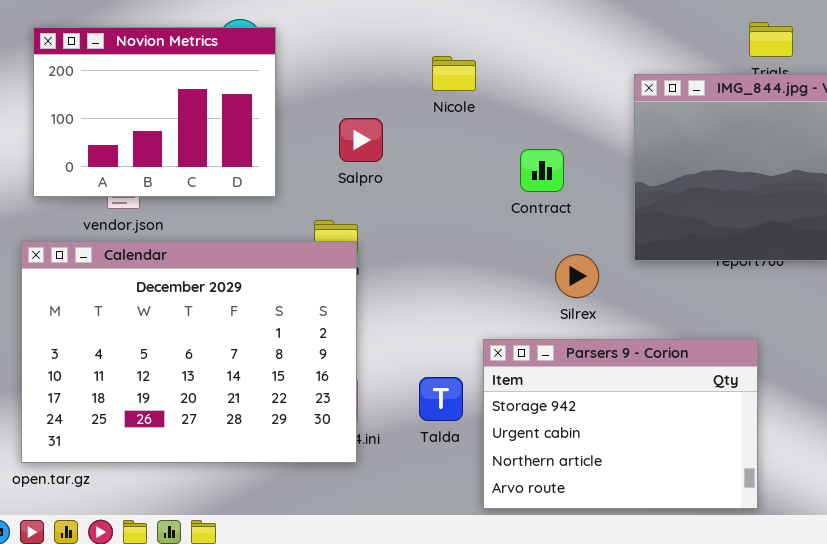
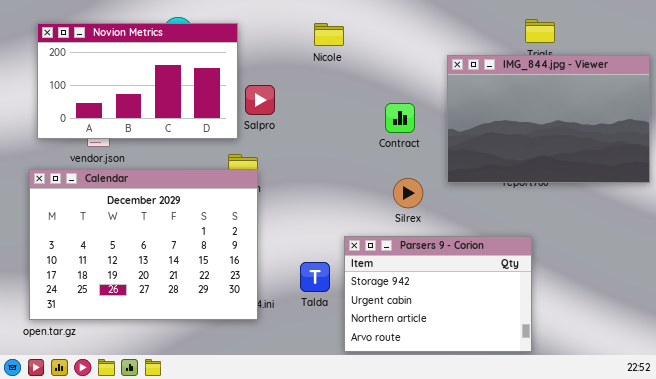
Novion Metrics: [33,27,276,197] -> [37,23,238,139], resized
Nicole: [432,56,476,91] -> [314,23,344,46], moved
Contract: [520,149,564,192] -> [385,103,415,133], moved

